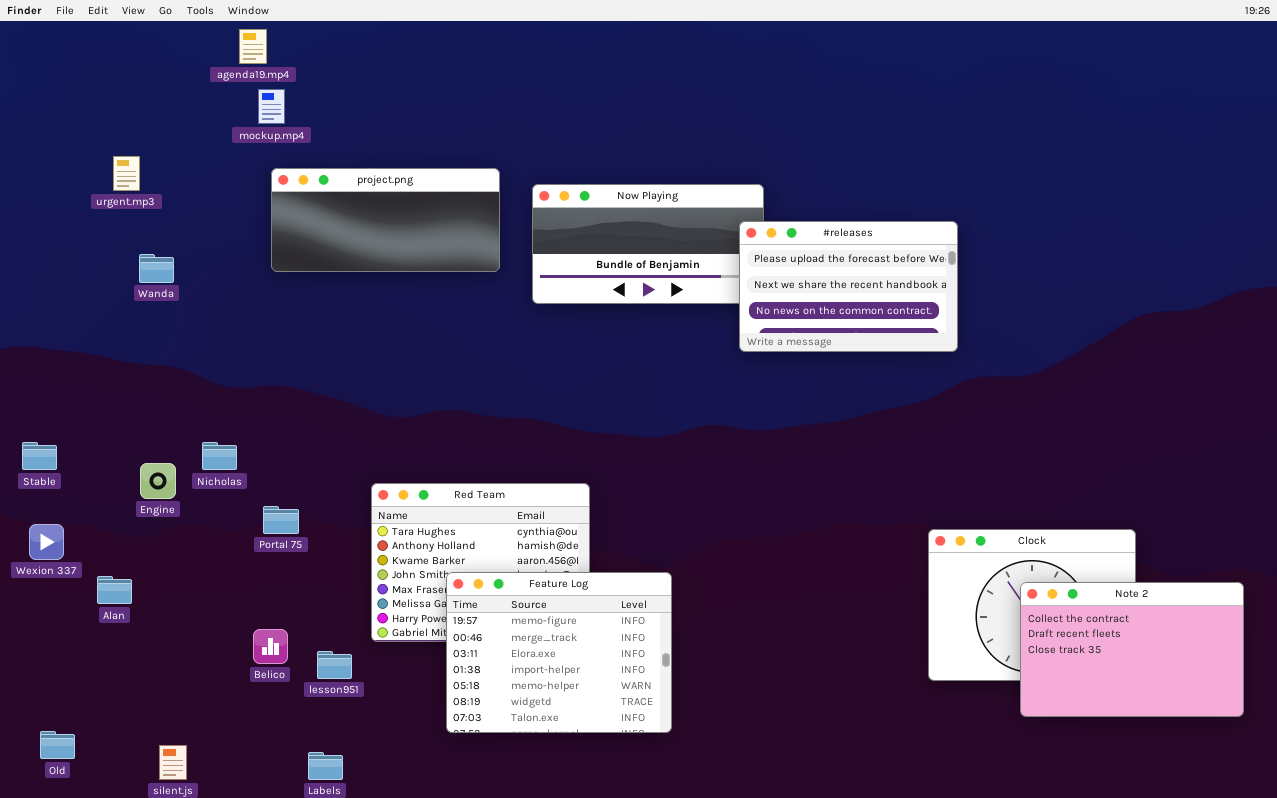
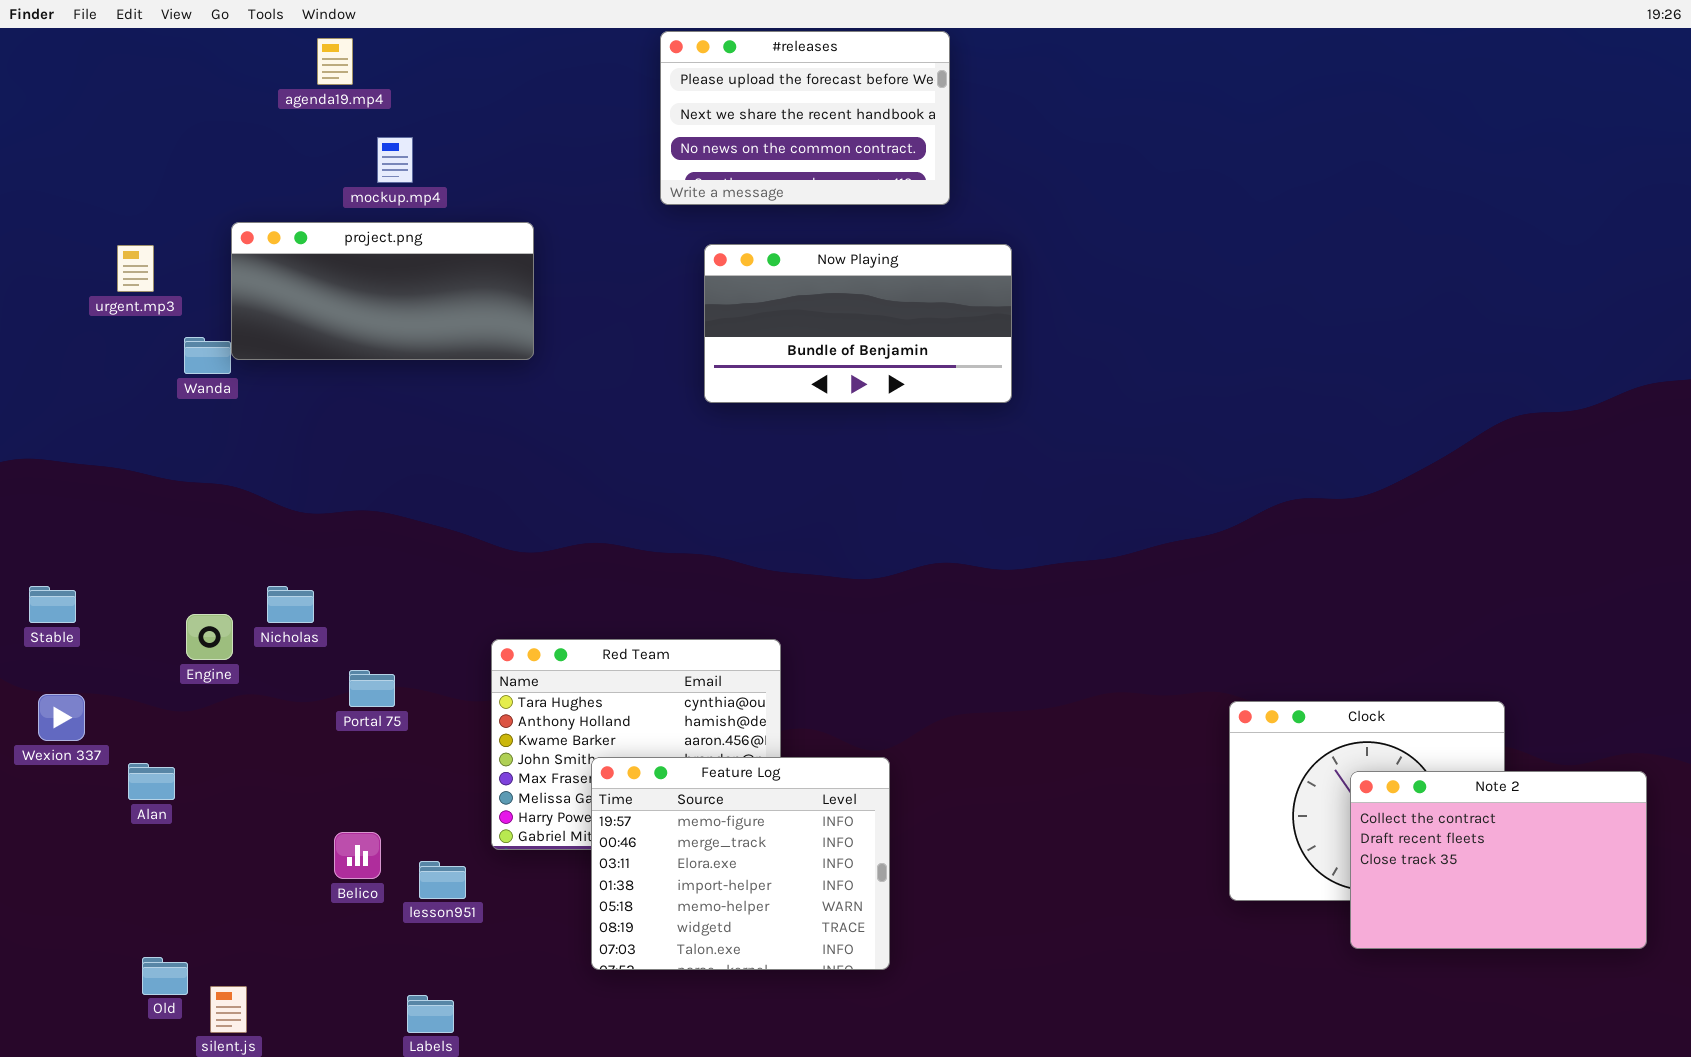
mockup.mp4: [258,89,285,124] -> [377,137,413,183], moved
urgent.mp3: [113,156,140,191] -> [117,245,154,292], moved
project.png: [271,168,500,272] -> [231,222,534,360], moved
#releases: [739,221,958,352] -> [660,31,950,205], moved
Old: [40,731,75,759] -> [142,957,188,995], moved

